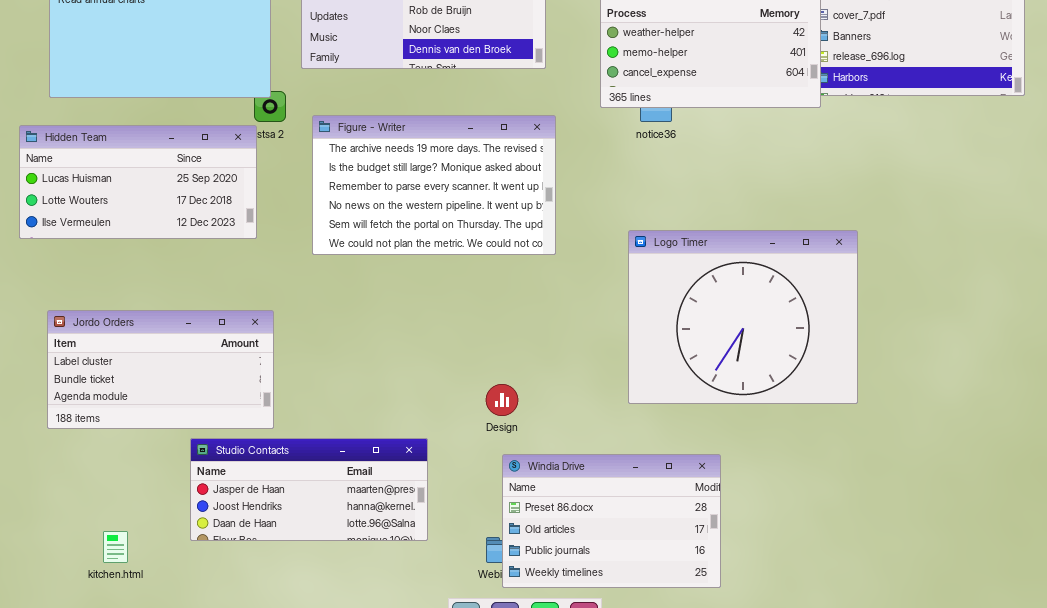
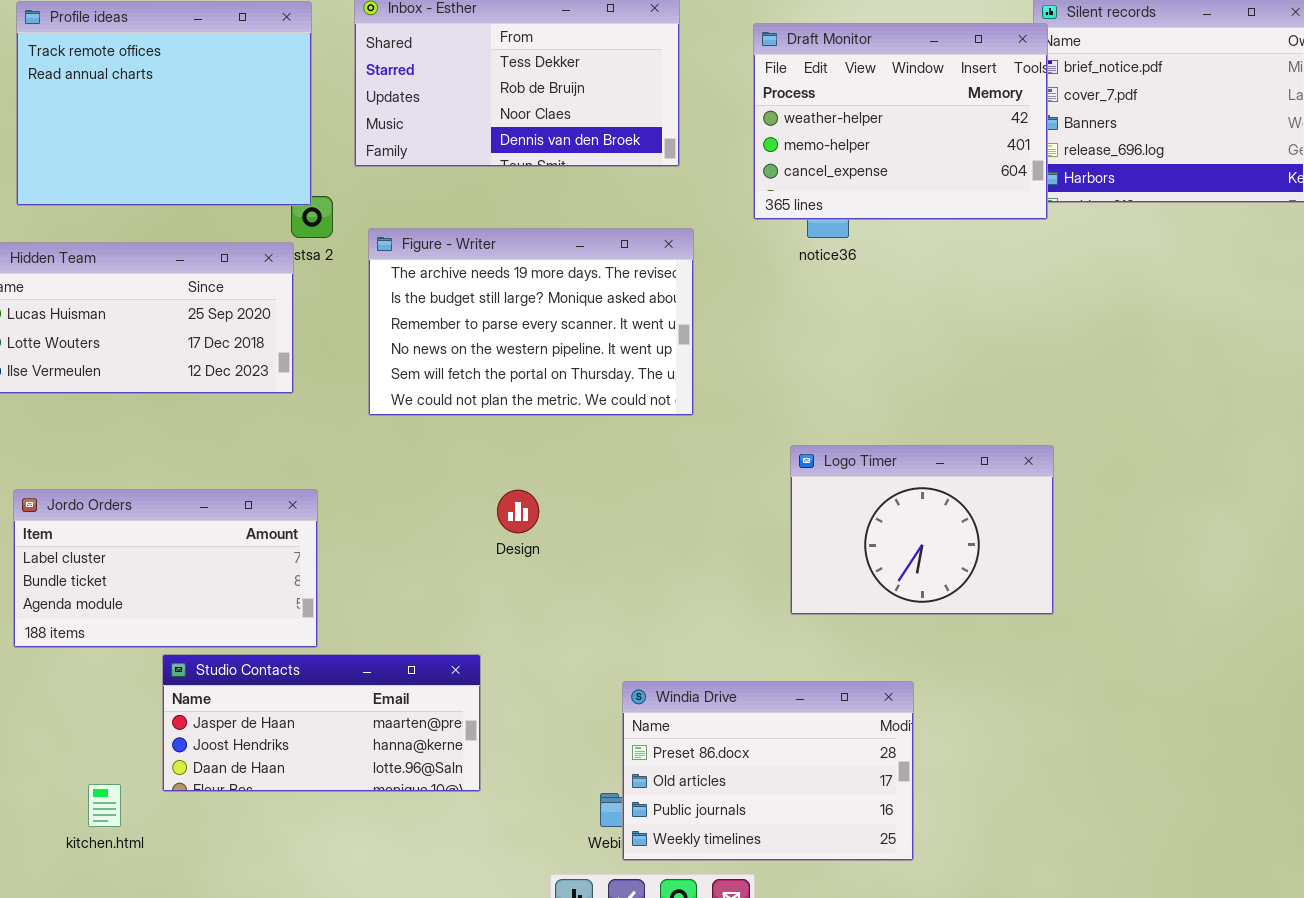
Logo Timer: [628,230,858,404] -> [790,445,1054,615], resized
Design: [486,384,518,416] -> [497,490,539,533], moved
Studio Contacts: [190,438,428,541] -> [162,654,481,792], moved

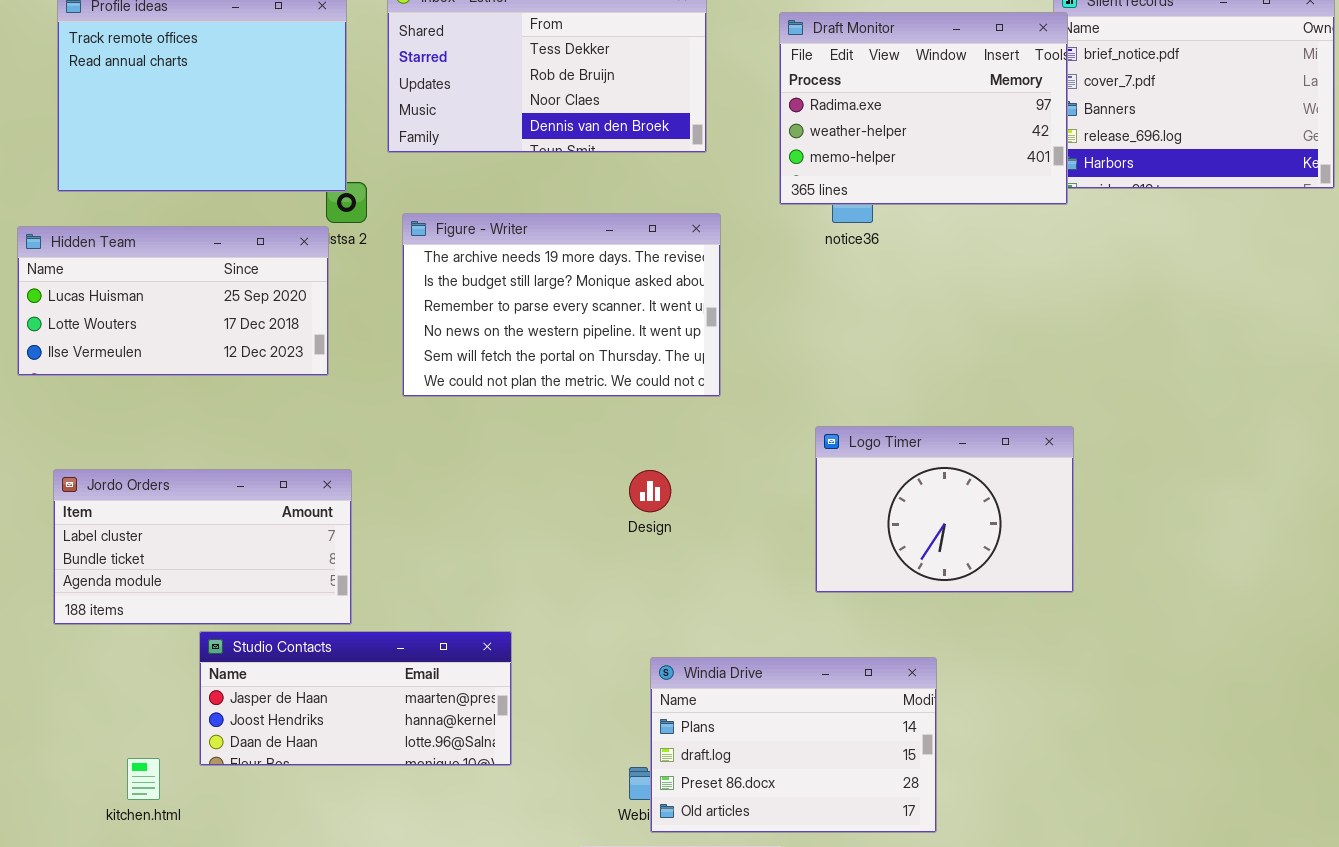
Draft Monitor: [753,23,1048,220] -> [779,12,1068,205], scrolled up 1 row
Design: [497,490,539,533] -> [629,470,671,512], moved
Windia Drive: [622,681,914,861] -> [650,657,937,833], scrolled up 2 rows

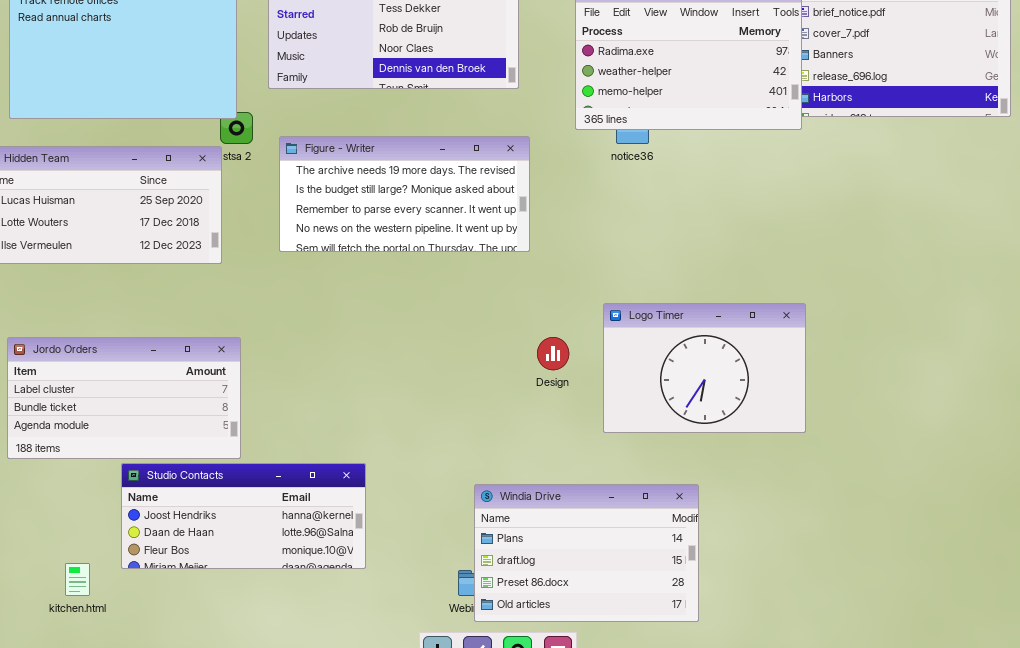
Figure - Writer: [402,213,721,397] -> [279,136,530,252], resized
Design: [629,470,671,512] -> [537,337,569,370], moved
Studio Contacts: [199,631,512,766] -> [121,463,366,569], scrolled down 1 row

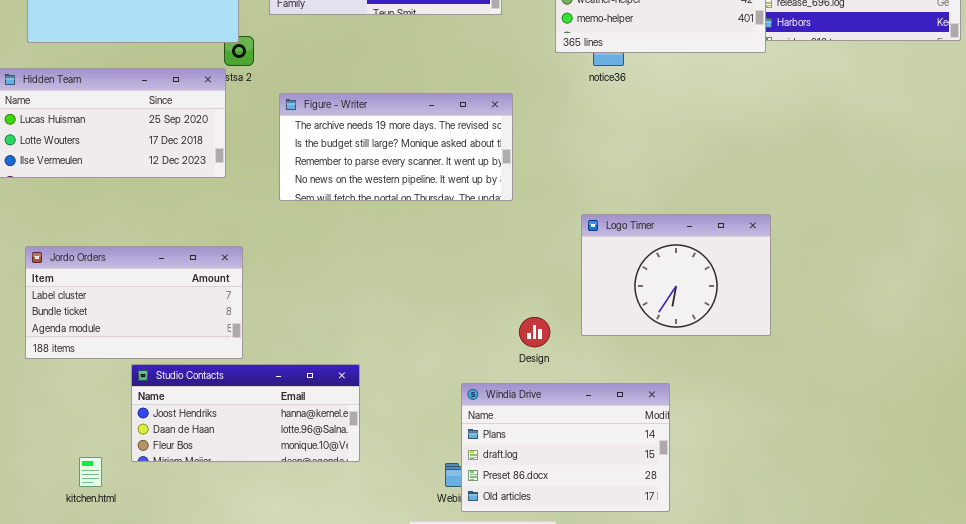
Figure - Writer: [279,136,530,252] -> [279,93,513,201], moved
Design: [537,337,569,370] -> [519,317,550,347], moved

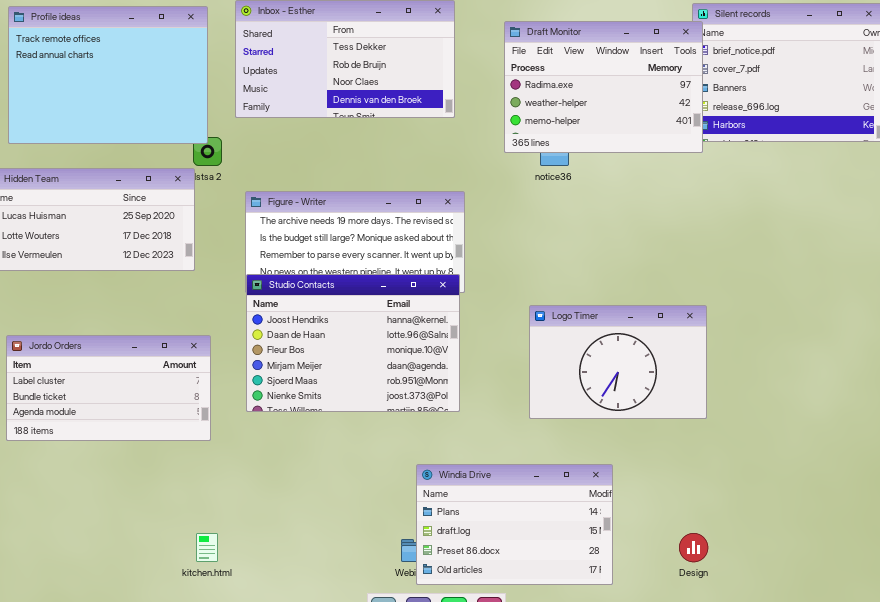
Design: [519,317,550,347] -> [679,533,708,562], moved
Studio Contacts: [131,364,360,462] -> [246,274,460,412], moved, resized
kitchen.html: [79,457,102,487] -> [196,533,218,562], moved

